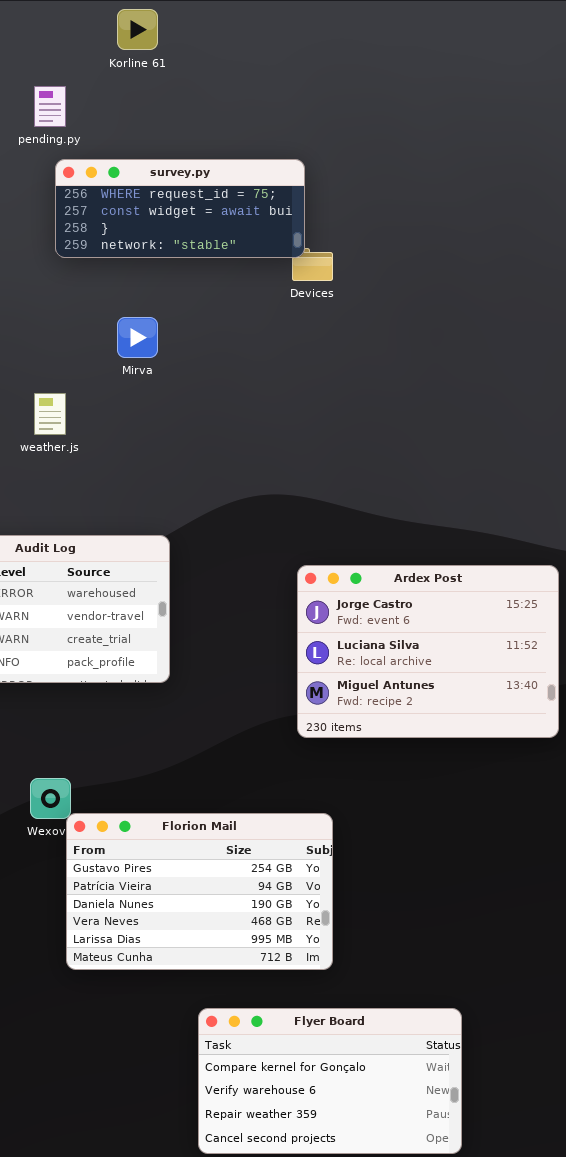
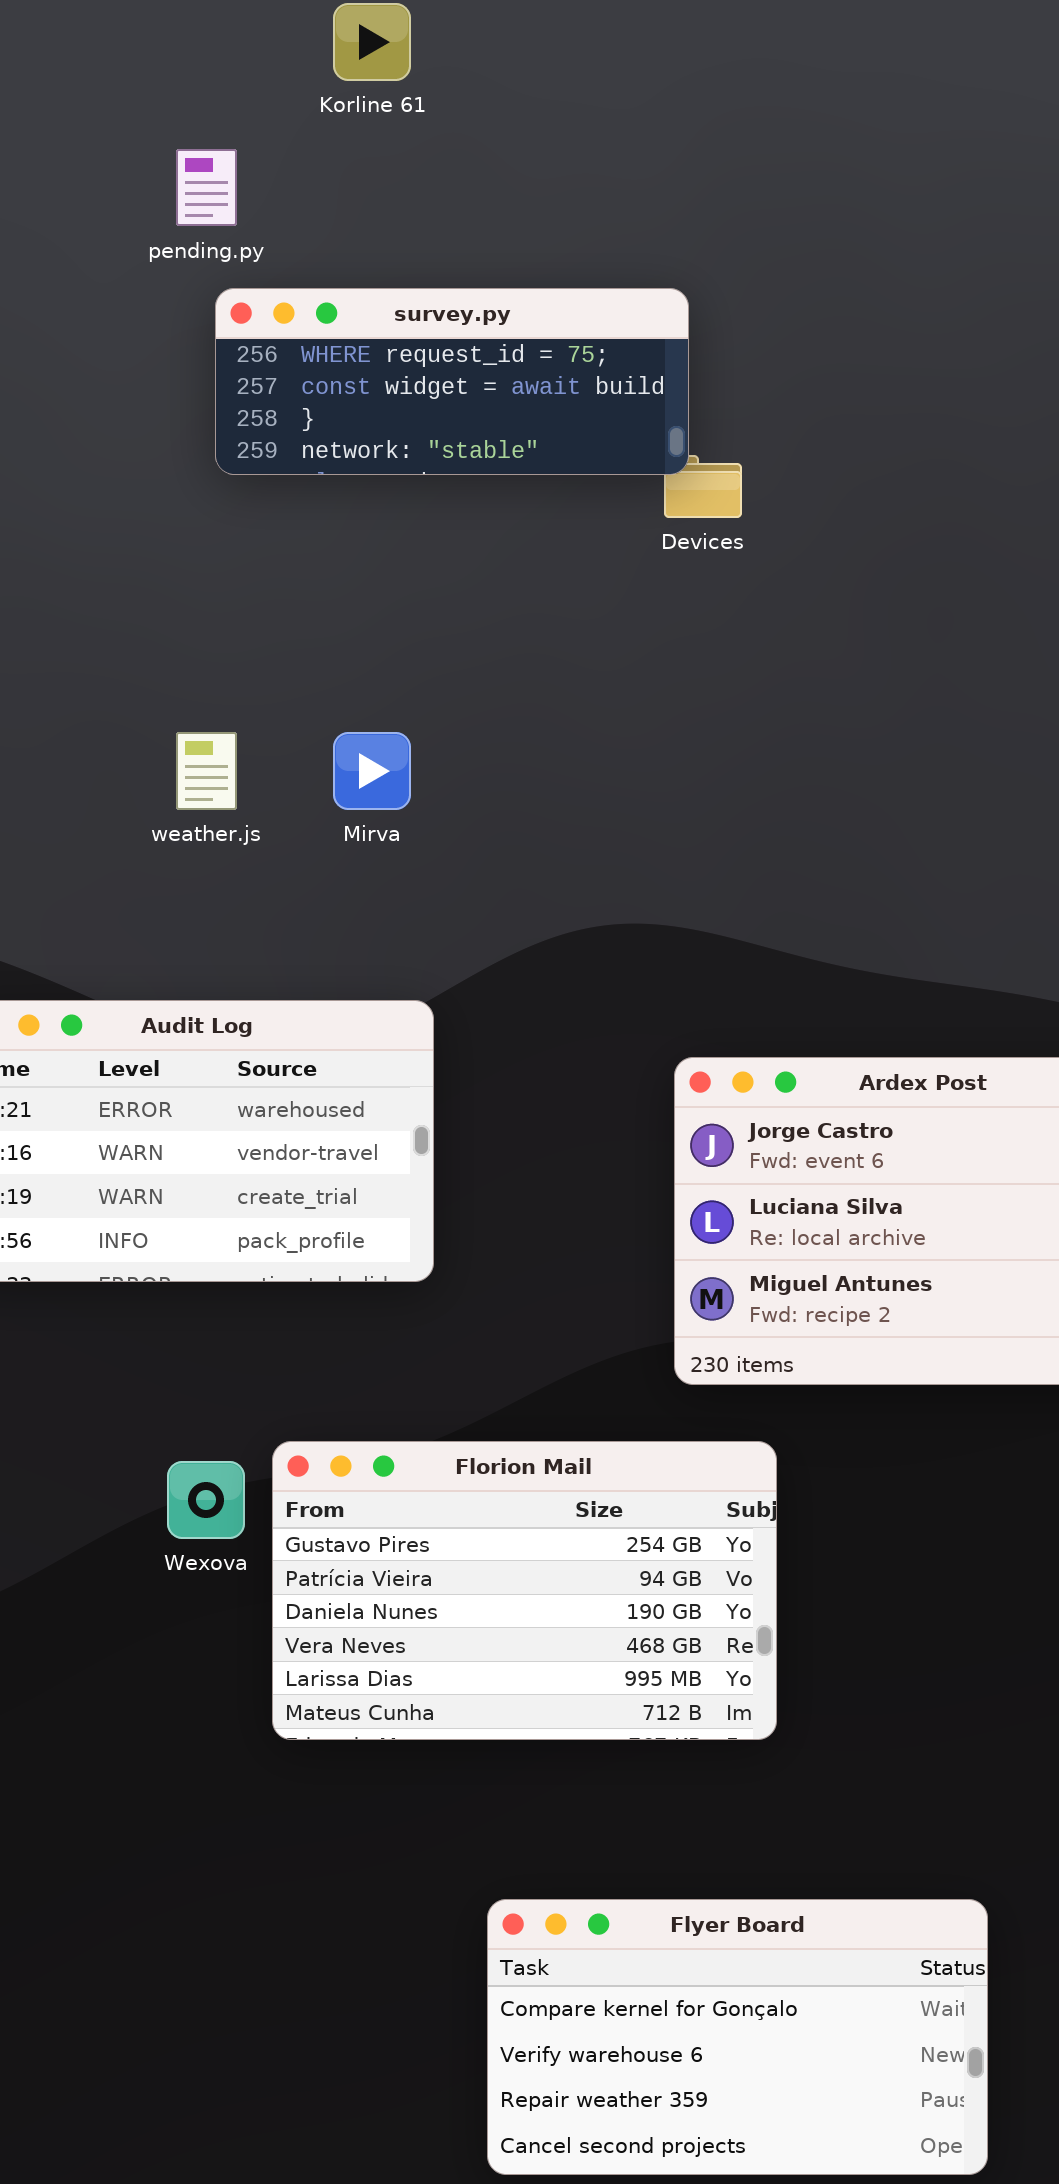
Mirva: [117,317,158,358] -> [333,732,411,810], moved
Florion Mail: [66,813,333,970] -> [272,1441,777,1740], moved

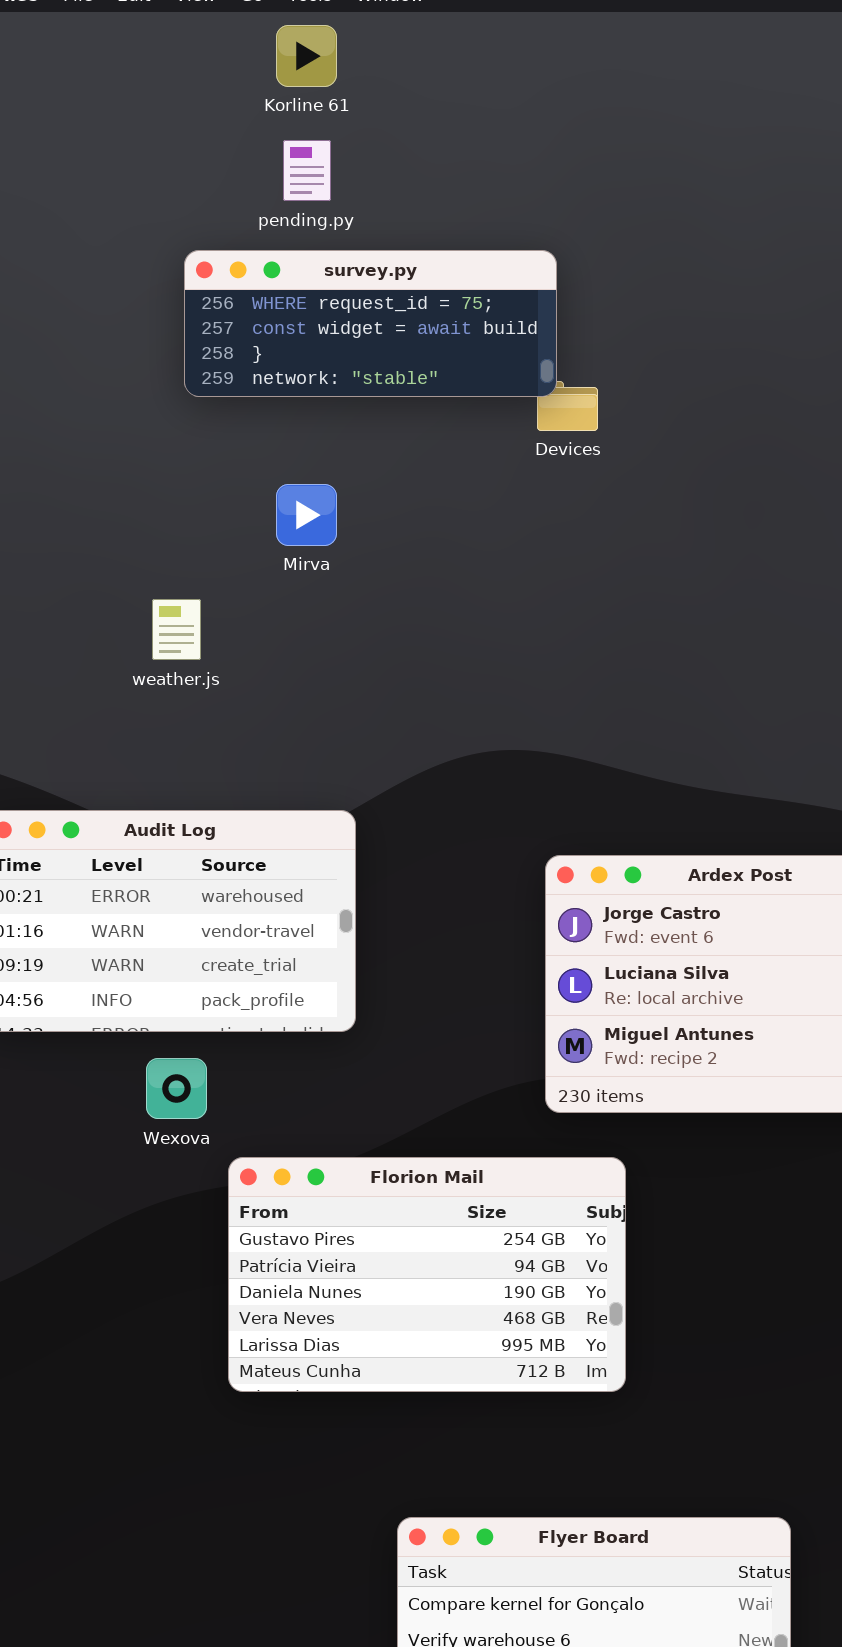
pending.py: [176,149,237,226] -> [283,140,331,201], moved
Mirva: [333,732,411,810] -> [276,484,337,546], moved
Wexova: [167,1461,245,1539] -> [146,1058,207,1119], moved

